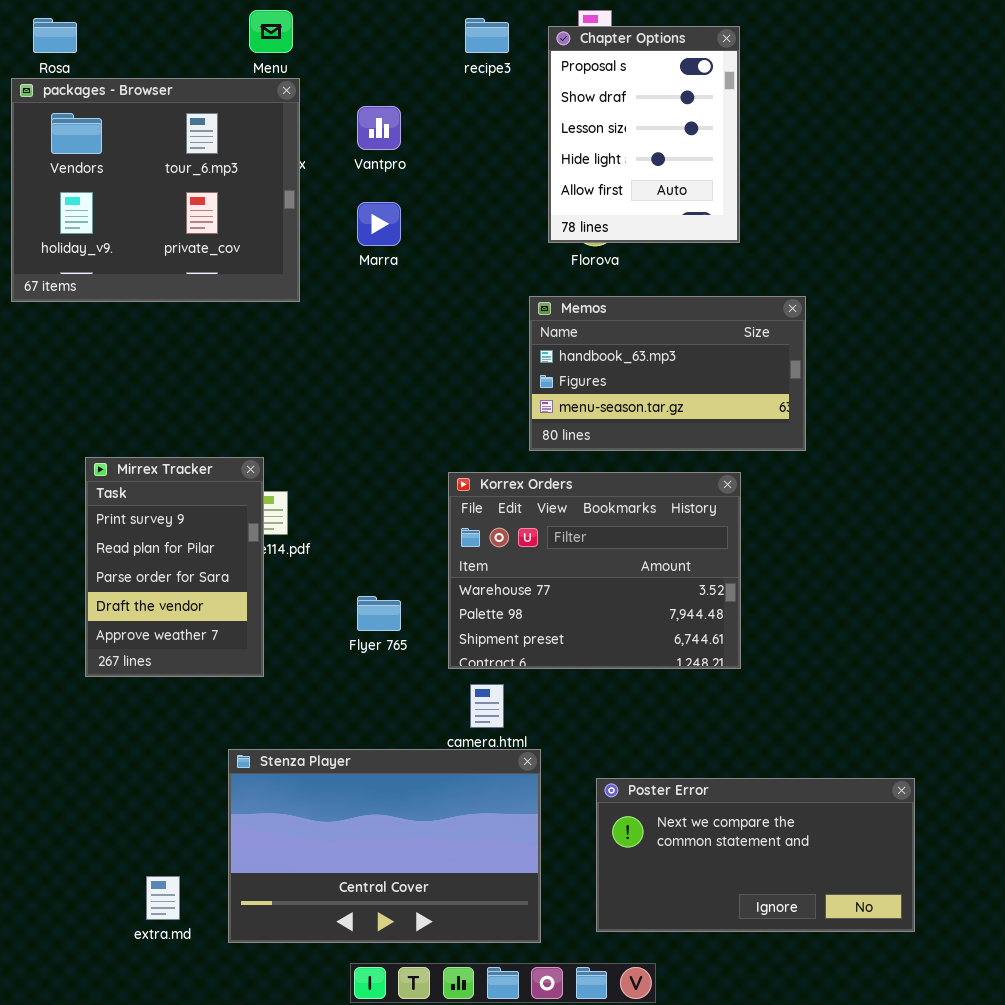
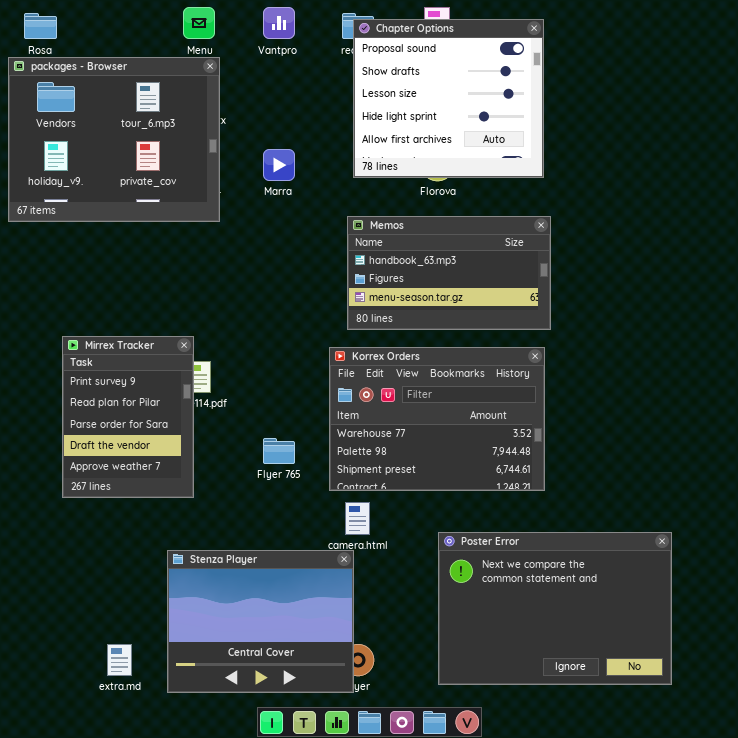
Chapter Options: [548,26,740,243] -> [353,19,544,178], resized
Vantpro: [357,106,401,150] -> [263,7,295,39], moved
Memos: [529,296,806,451] -> [347,216,551,330], moved
Stenza Player: [228,749,541,943] -> [167,550,354,693], resized
Poster Error: [596,778,915,932] -> [438,532,672,685], resized

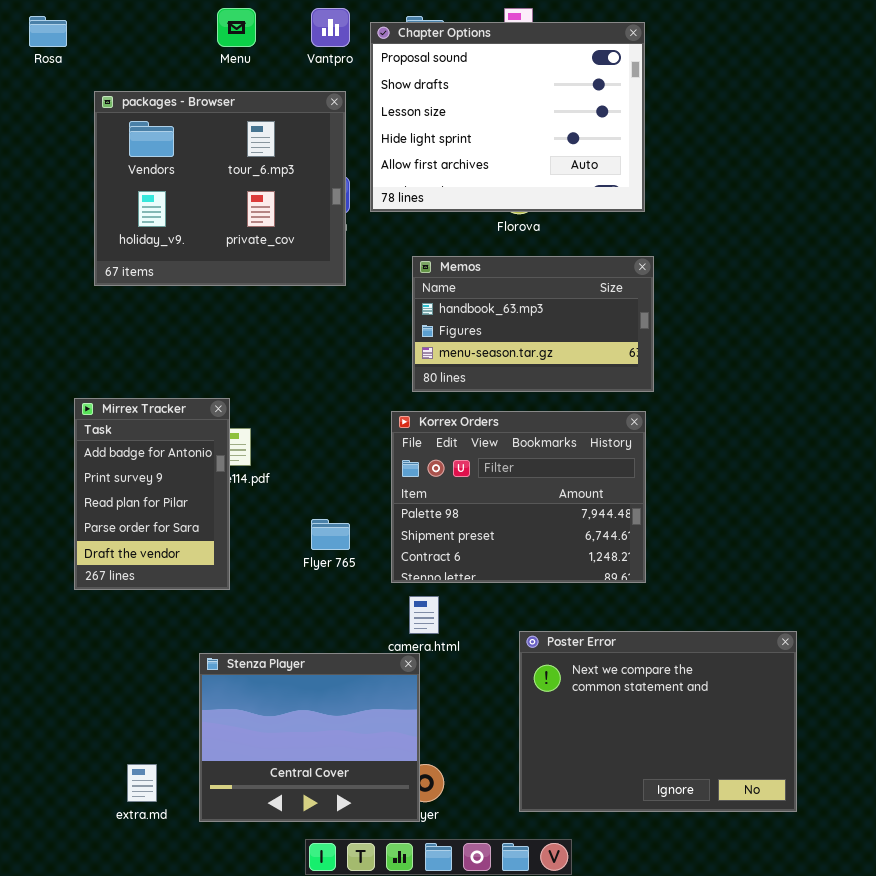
Chapter Options: [353,19,544,178] -> [370,22,645,212], resized
packages - Browser: [8,57,220,222] -> [94,91,346,286], moved
Mirrex Tracker: [62,336,194,498] -> [74,398,230,590], scrolled up 1 row
Korrex Orders: [329,347,545,491] -> [391,411,646,583], scrolled down 1 row

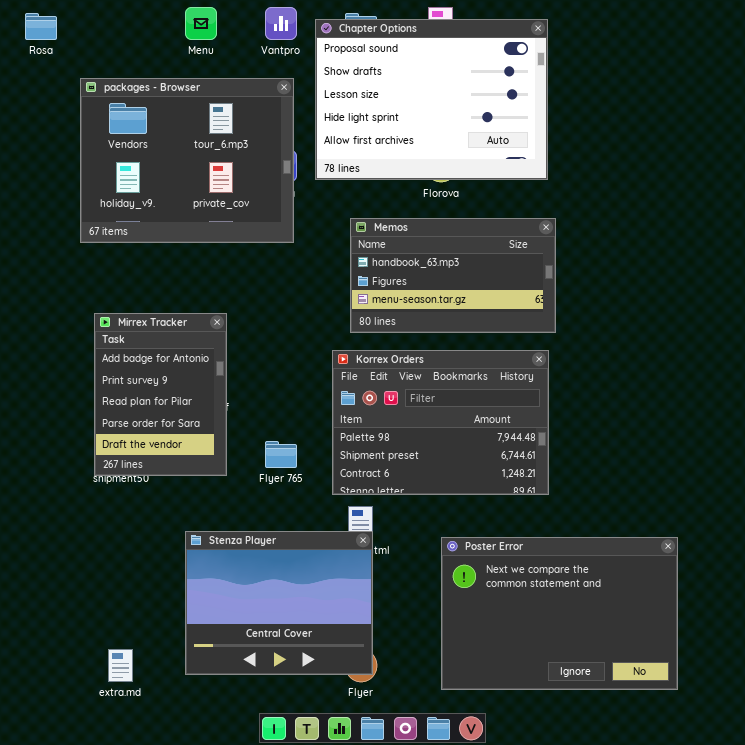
Mirrex Tracker: [74,398,230,590] -> [94,313,227,476], moved
Stenza Player: [199,653,420,822] -> [185,531,373,675], moved

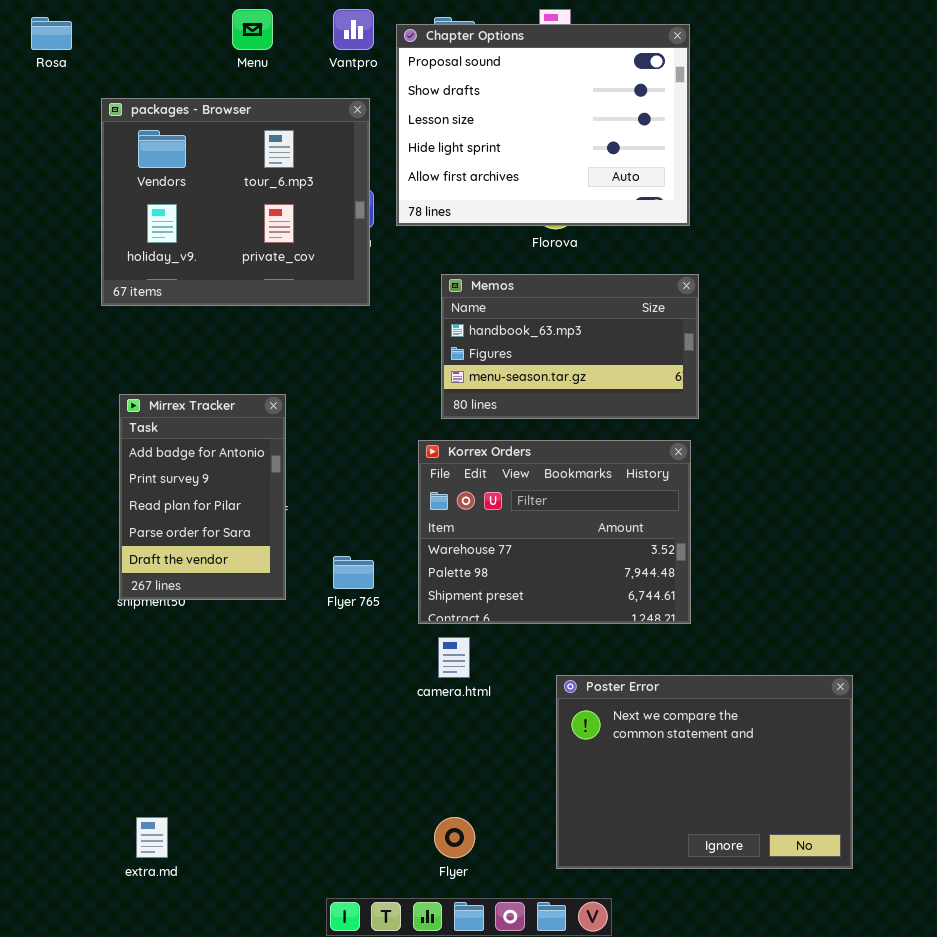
Korrex Orders: [332,350,549,495] -> [418,440,691,624], scrolled up 1 row
Stenza Player: [185,531,373,675] -> none, closed

